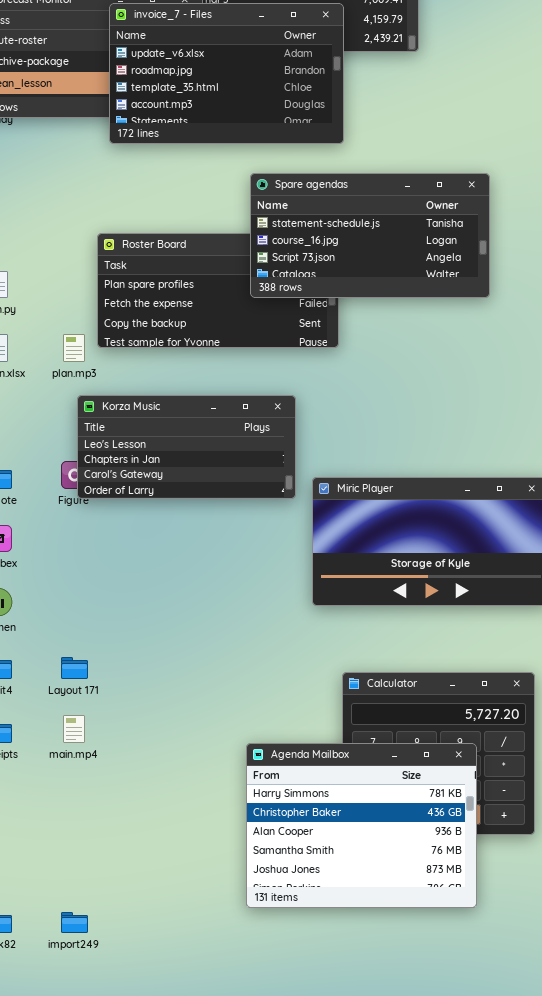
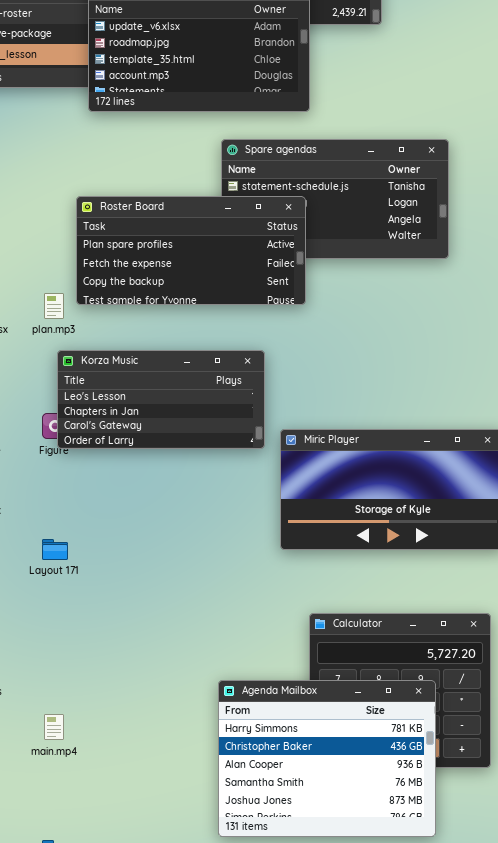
Roster Board: [97,233,339,348] -> [76,196,306,305], raised
Layout 171: [61,657,88,679] -> [42,539,68,560], moved
main.mp4: [63,715,85,743] -> [44,714,64,740], moved

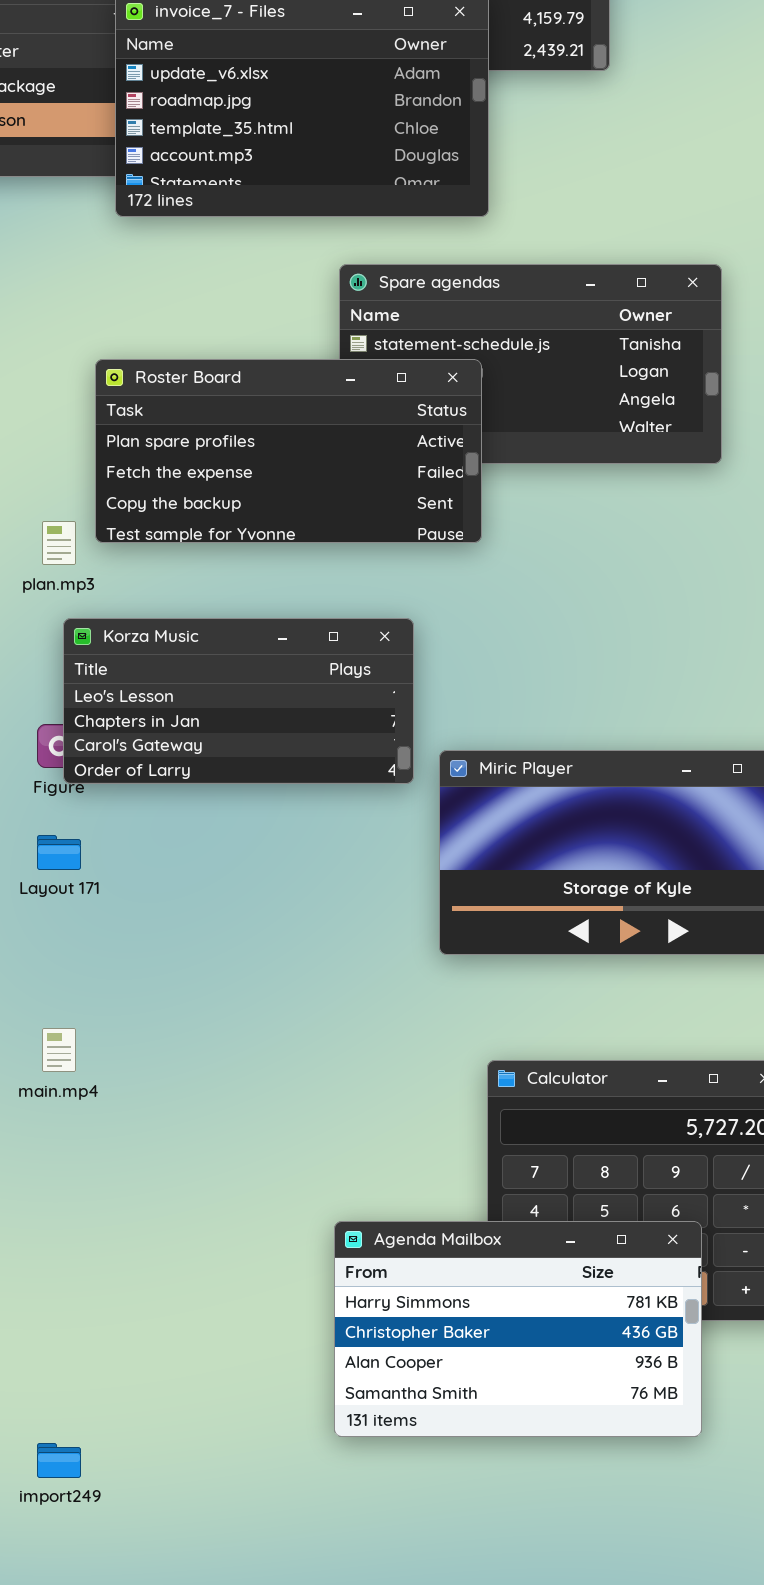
Layout 171: [42,539,68,560] -> [37,835,81,870], moved
Agenda Mailbox: [218,680,436,837] -> [334,1221,702,1437], resized
main.mp4: [44,714,64,740] -> [42,1028,76,1072], moved

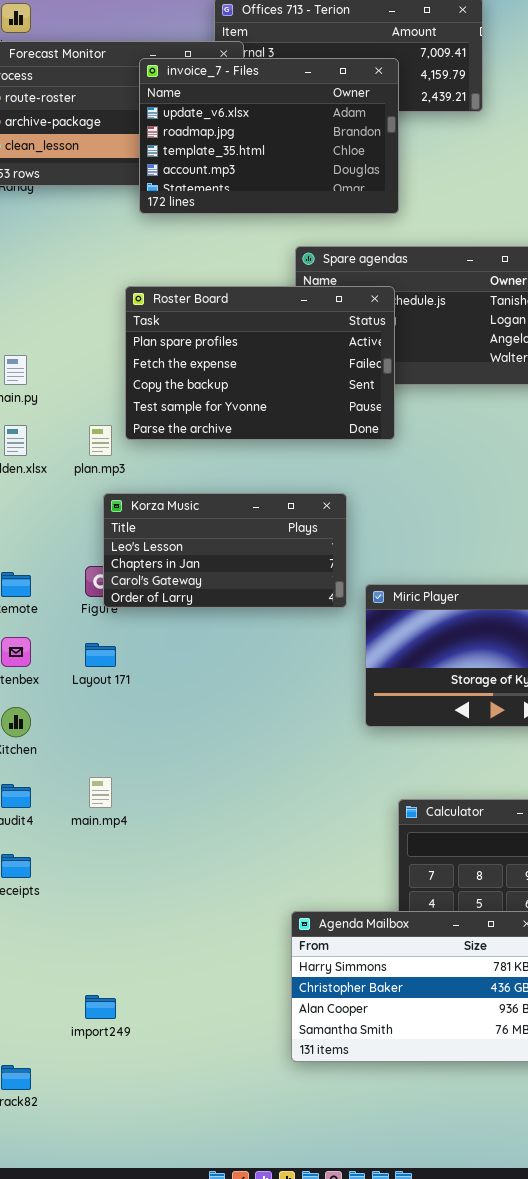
Roster Board: [95,359,482,543] -> [125,286,395,440], resized
import249: [37,1443,81,1478] -> [85,995,116,1019], moved

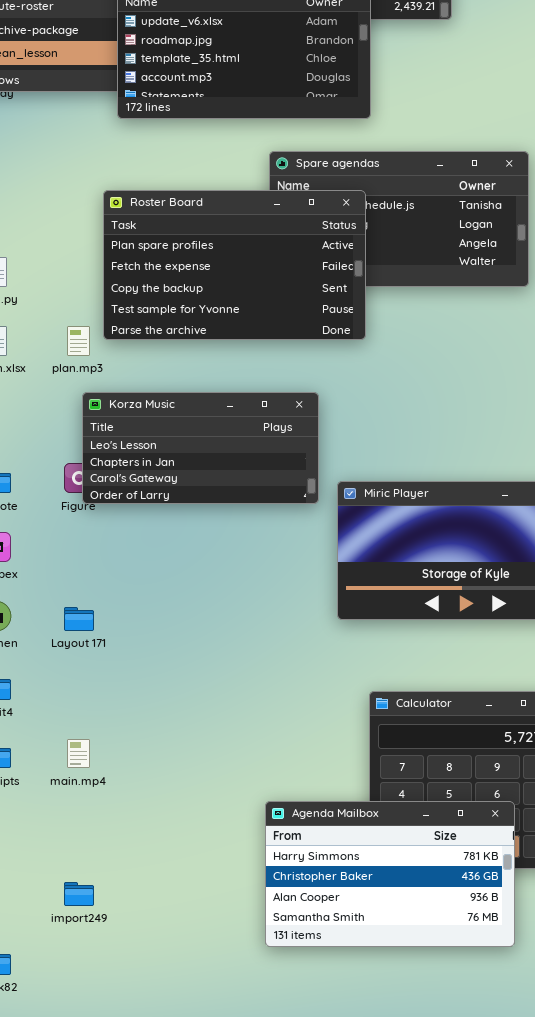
Layout 171: [85,643,116,667] -> [64,607,94,631], moved
main.mp4: [89,777,112,808] -> [67,739,90,768], moved

